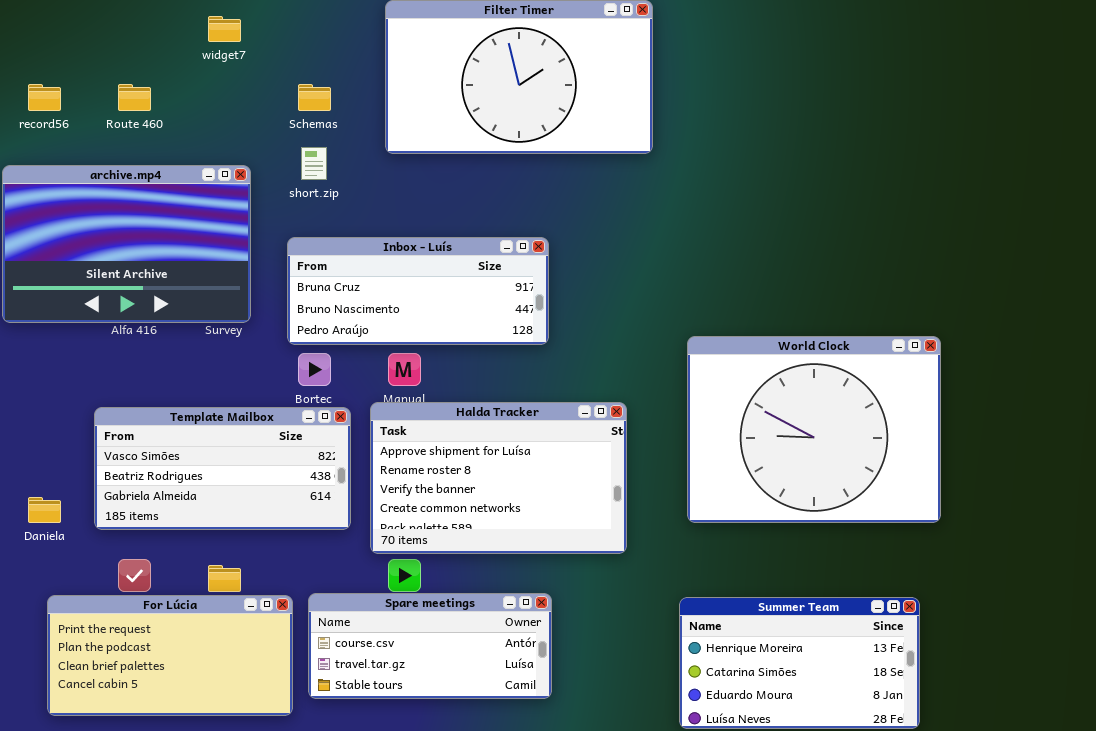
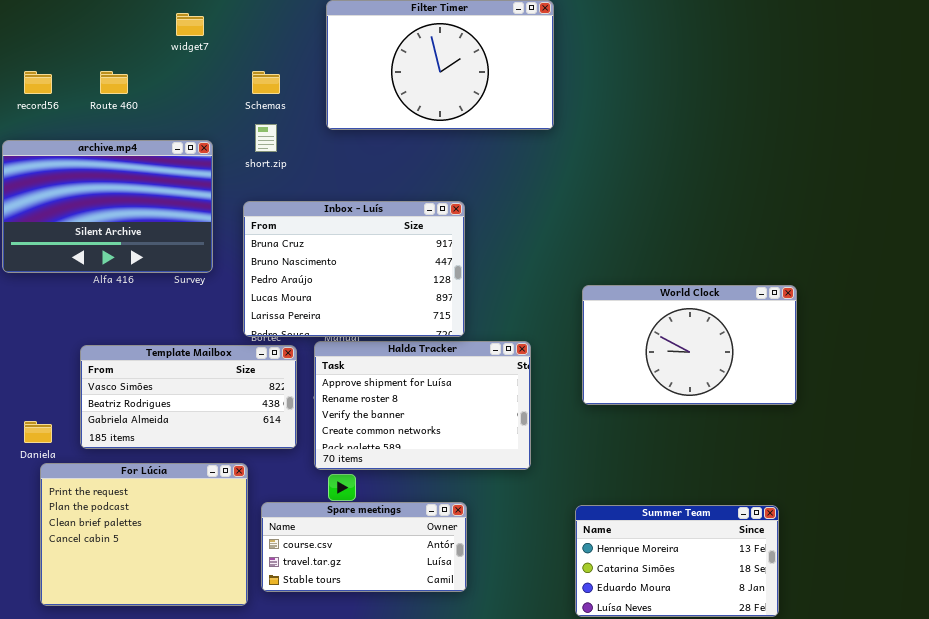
Inbox - Luís: [287,237,549,345] -> [243,201,465,337], resized
World Clock: [687,336,941,523] -> [582,285,797,405], resized
For Lúcia: [47,595,293,716] -> [40,463,248,606], resized

